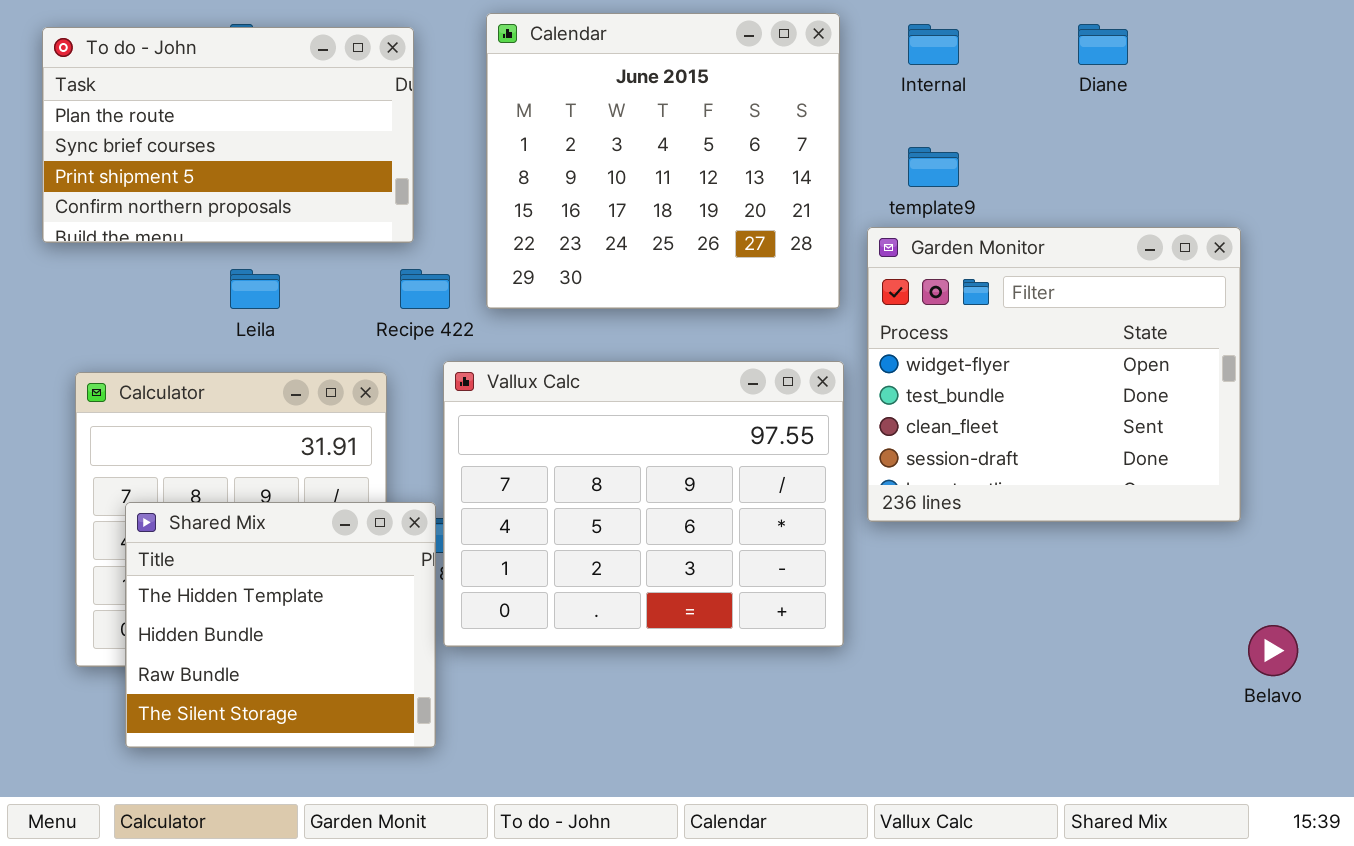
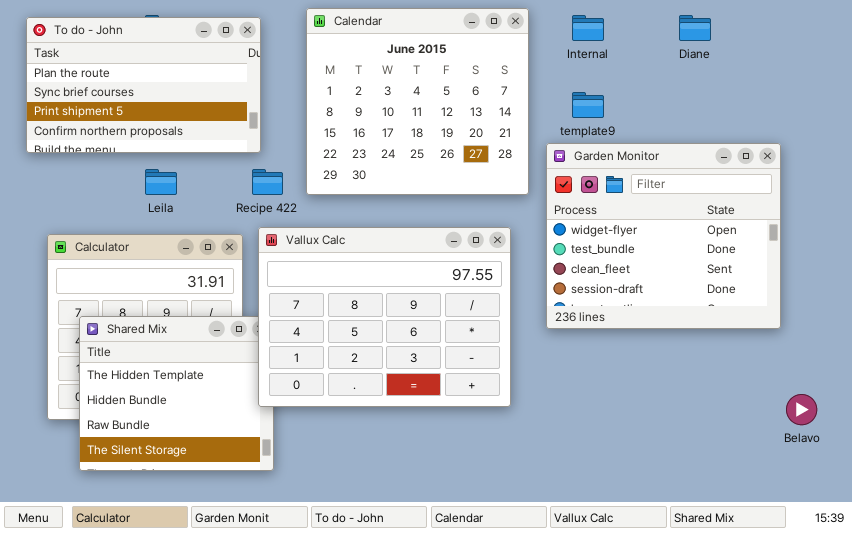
Vallux Calc: [443,361,844,647] -> [258,227,511,407], moved

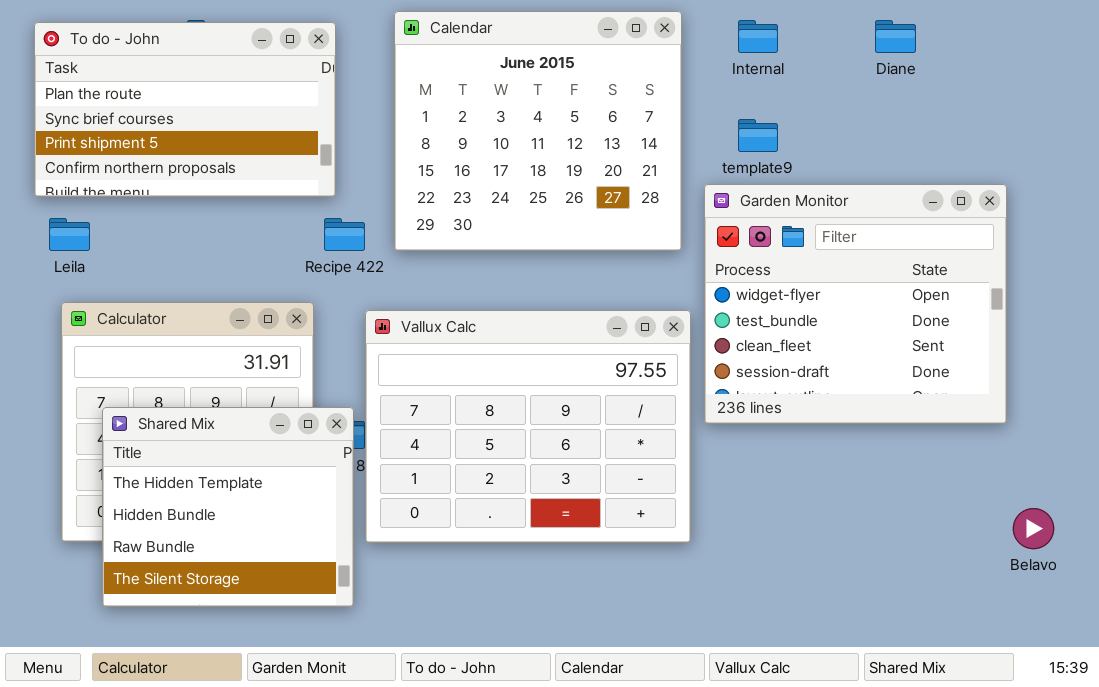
Leila: [145,169,177,195] -> [49,218,90,251], moved
Vallux Calc: [258,227,511,407] -> [365,310,691,543], moved

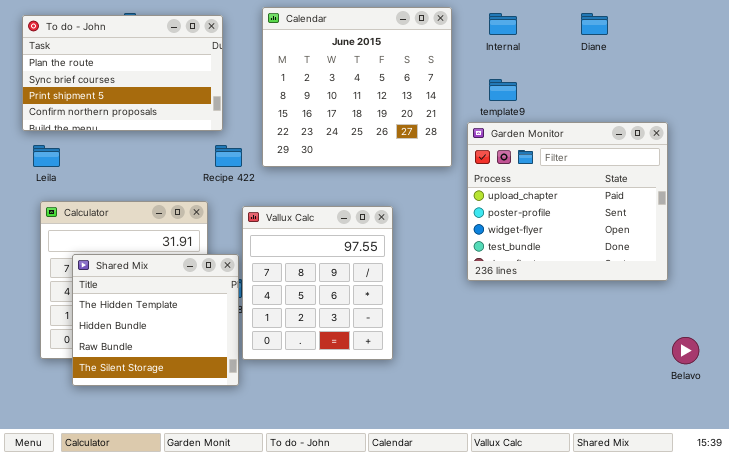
Garden Monitor: [704,184,1007,424] -> [467,122,668,281], scrolled up 2 rows
Vallux Calc: [365,310,691,543] -> [242,206,393,360], resized
Shared Mix: [102,407,354,607] -> [72,254,239,386], moved

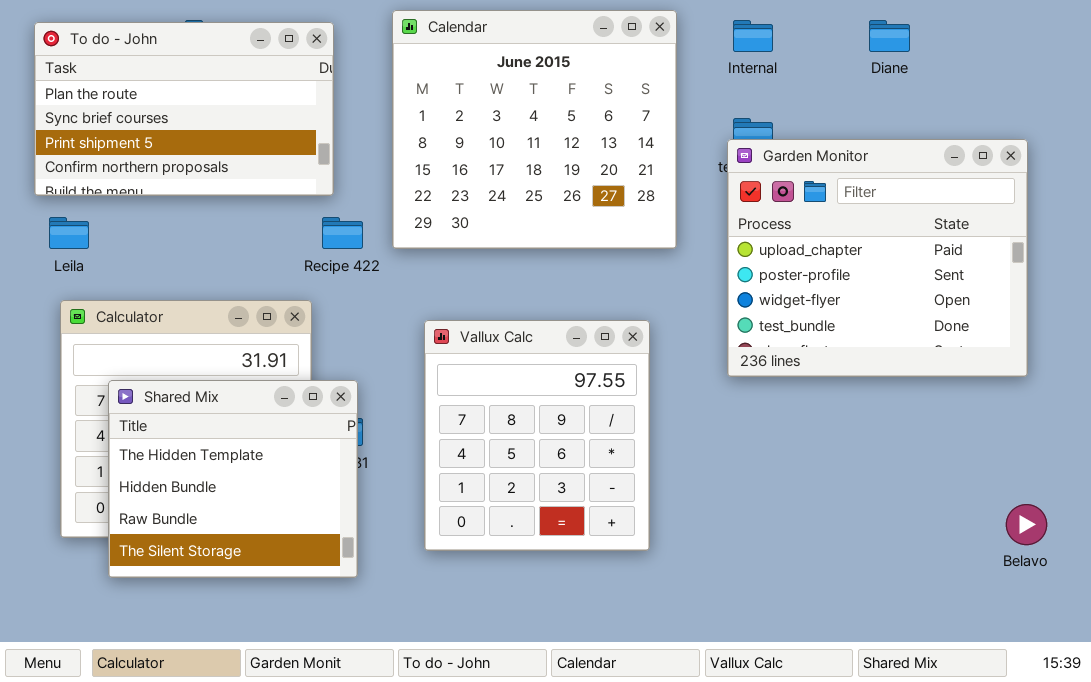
Garden Monitor: [467,122,668,281] -> [727,139,1028,377], moved
Vallux Calc: [242,206,393,360] -> [424,320,650,551], moved

